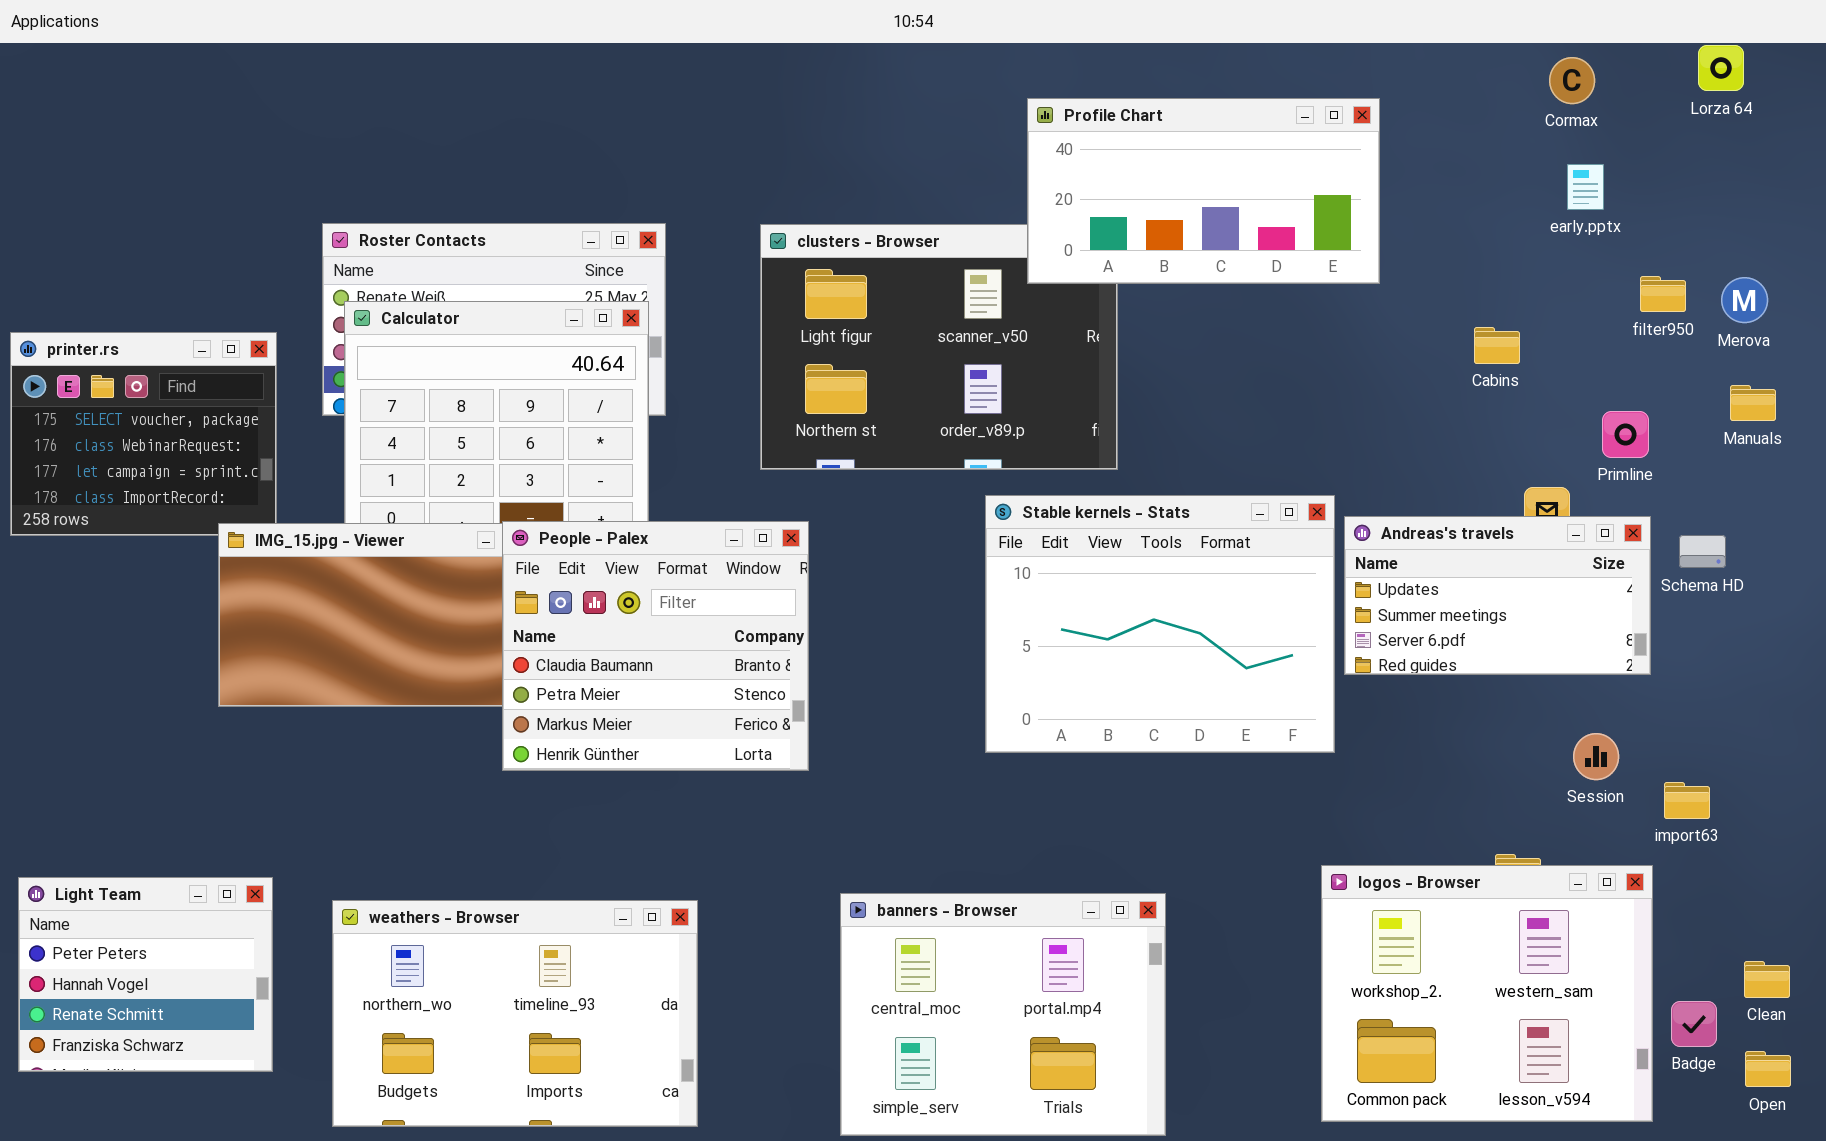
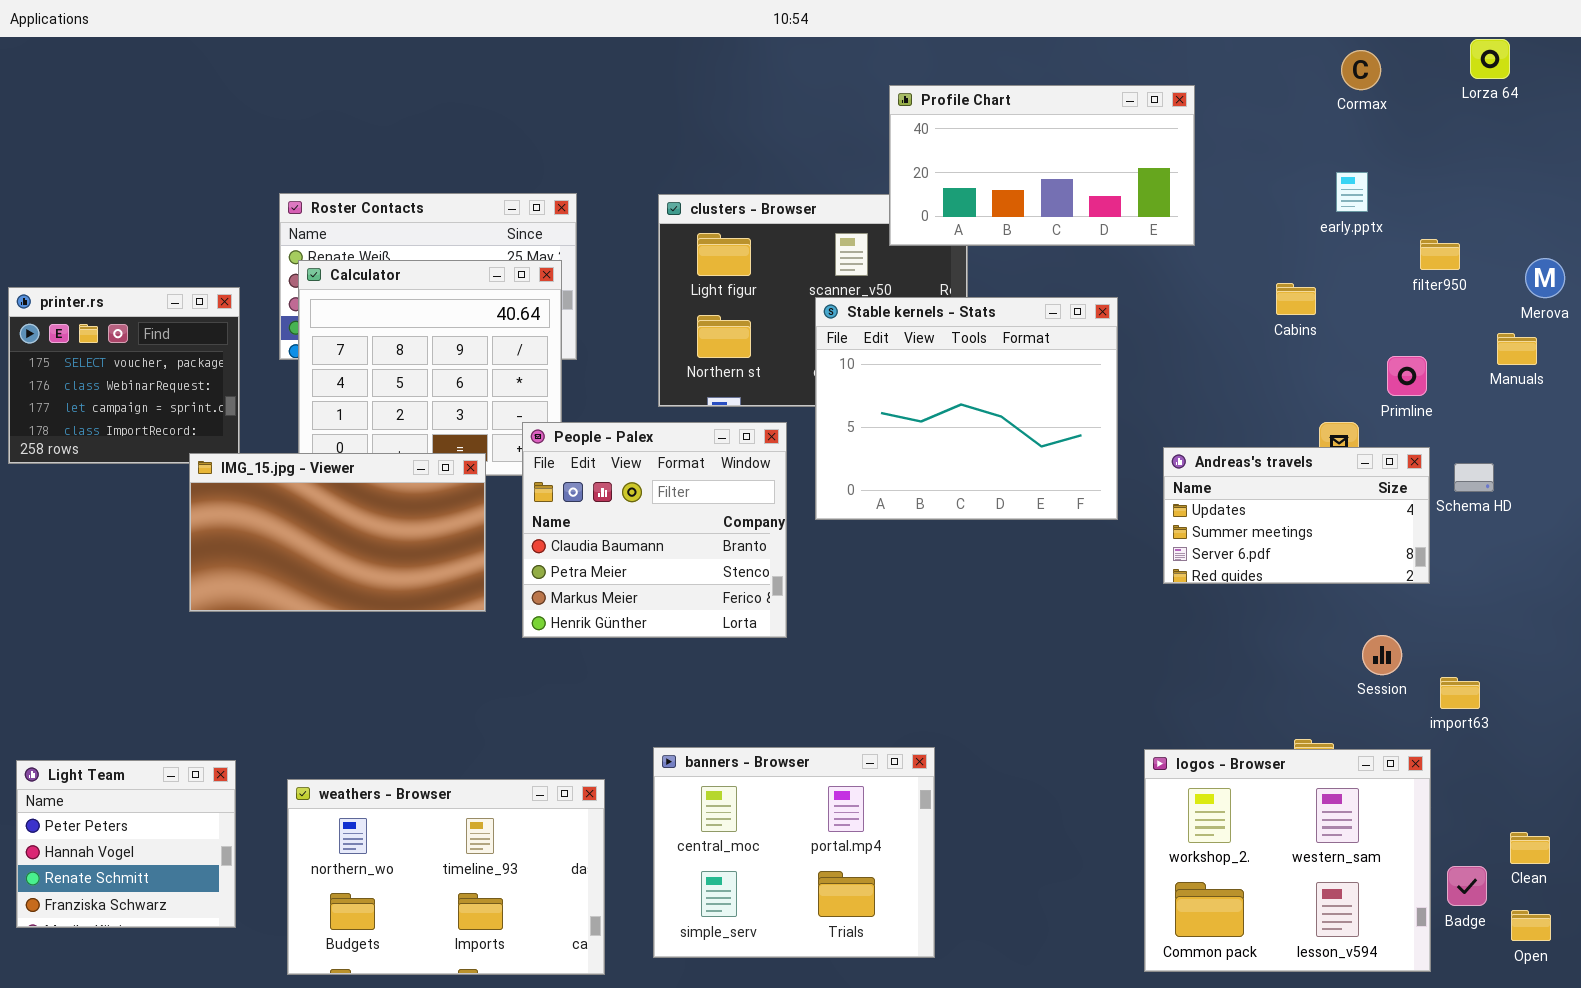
early.pptx: [1567,164,1604,210] -> [1336,172,1368,212], moved
Merova: [1721,277,1768,323] -> [1525,258,1565,298], moved
Stable kernels - Stats: [985,495,1335,753] -> [815,297,1118,520], moved
People - Palex: [502,521,809,771] -> [522,422,787,638], moved
banners - Browser: [840,893,1166,1136] -> [653,747,935,958], moved

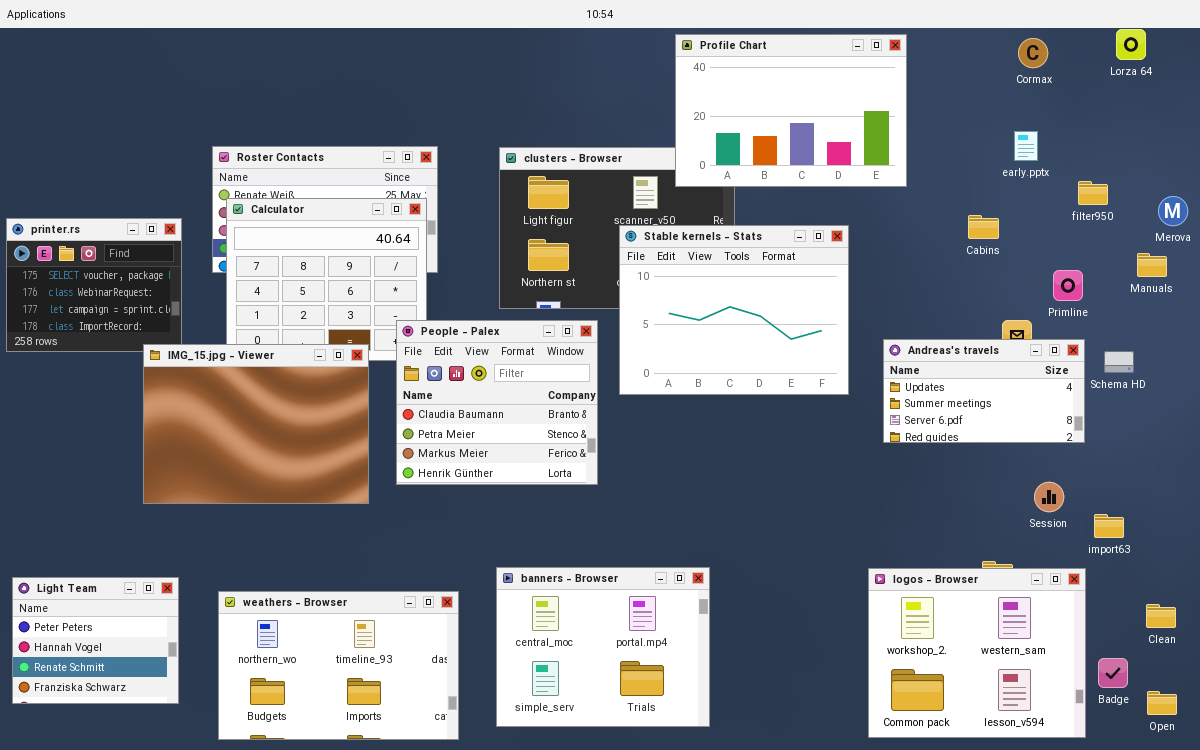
Profile Chart: [889,85,1195,246] -> [675,34,907,187], resized
IMG_15.jpg - Viewer: [189,453,486,612] -> [143,344,369,504], resized
Clean: [1510,832,1550,864] -> [1146,604,1176,628], moved

